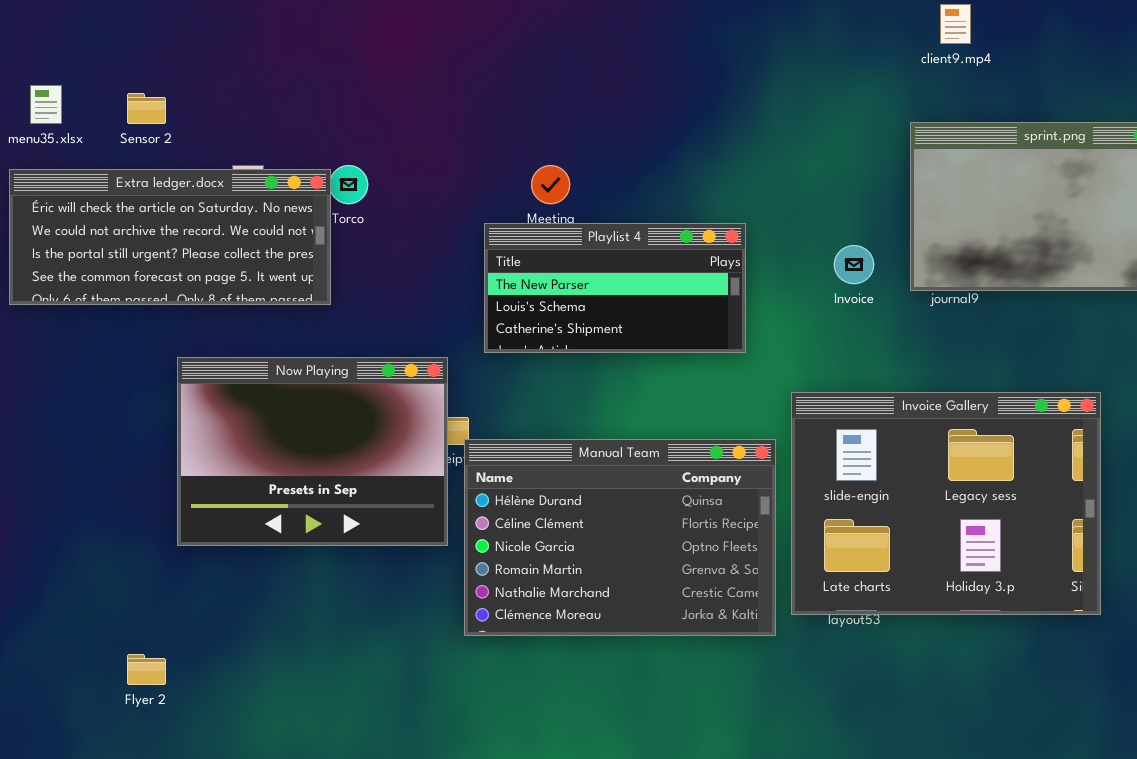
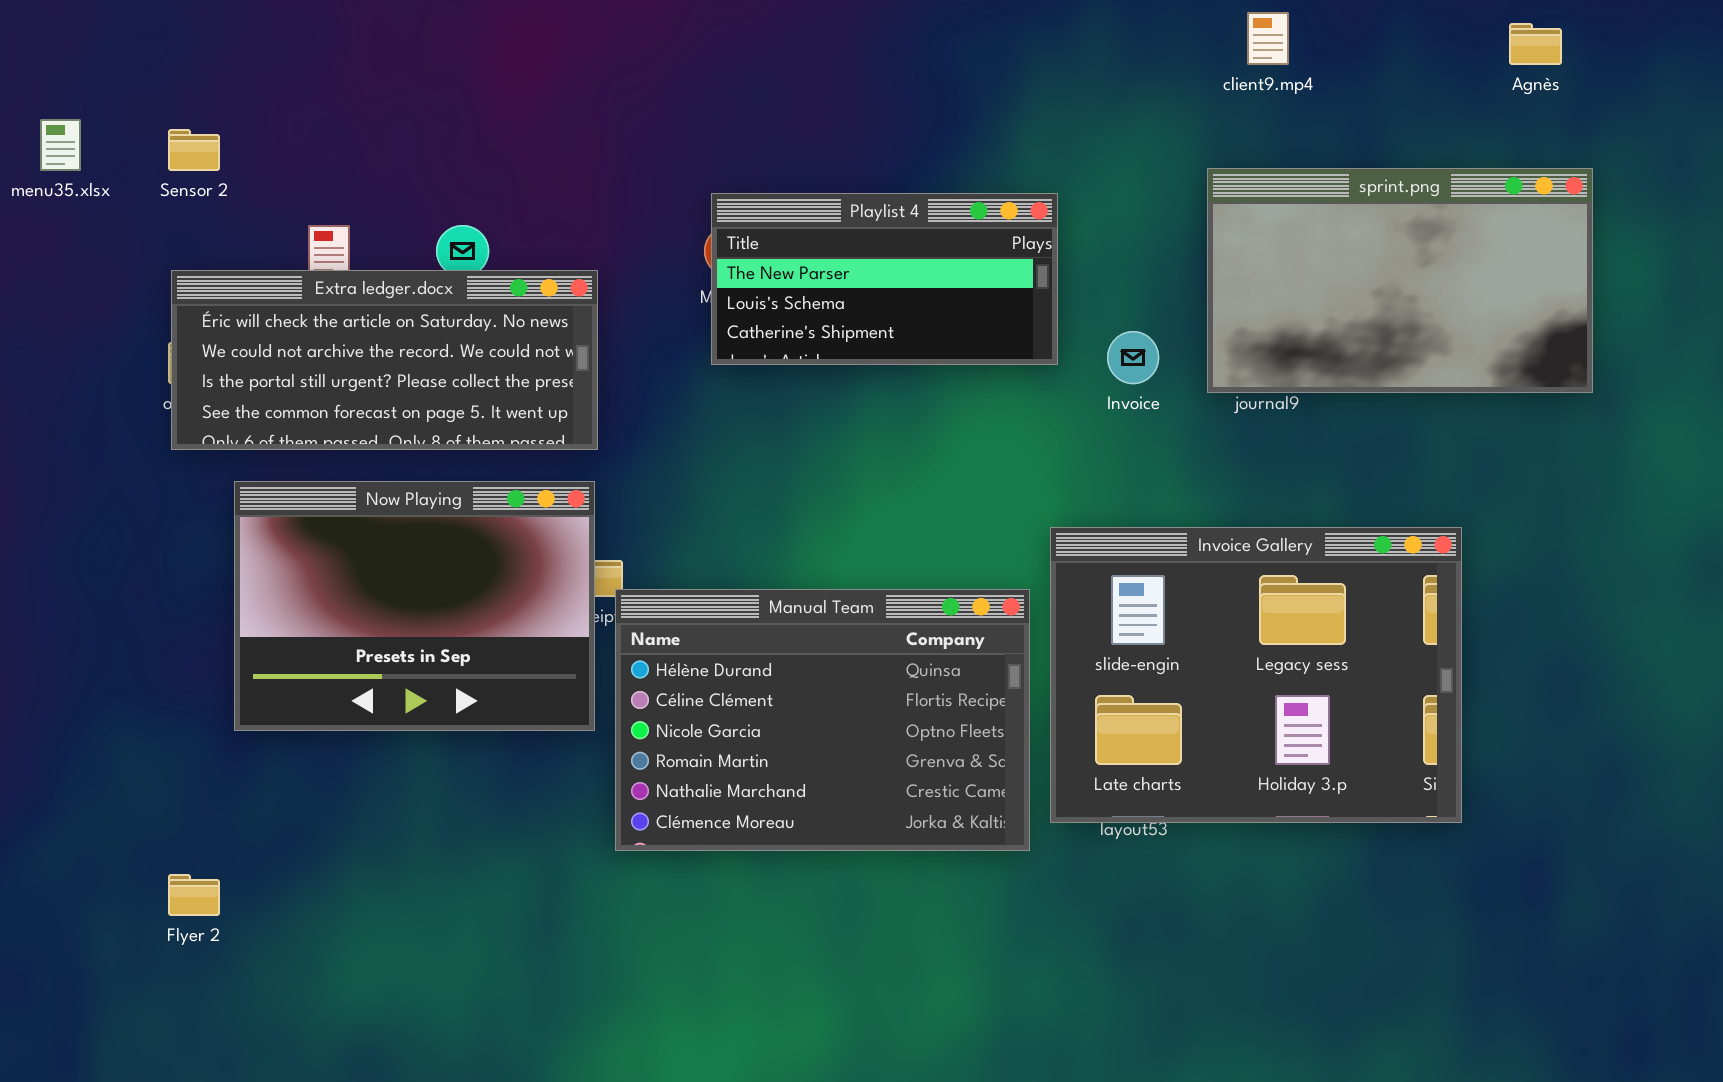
Extra ledger.docx: [9,169,331,305] -> [171,270,598,450], moved
Playlist 4: [484,223,746,353] -> [711,193,1058,365], moved

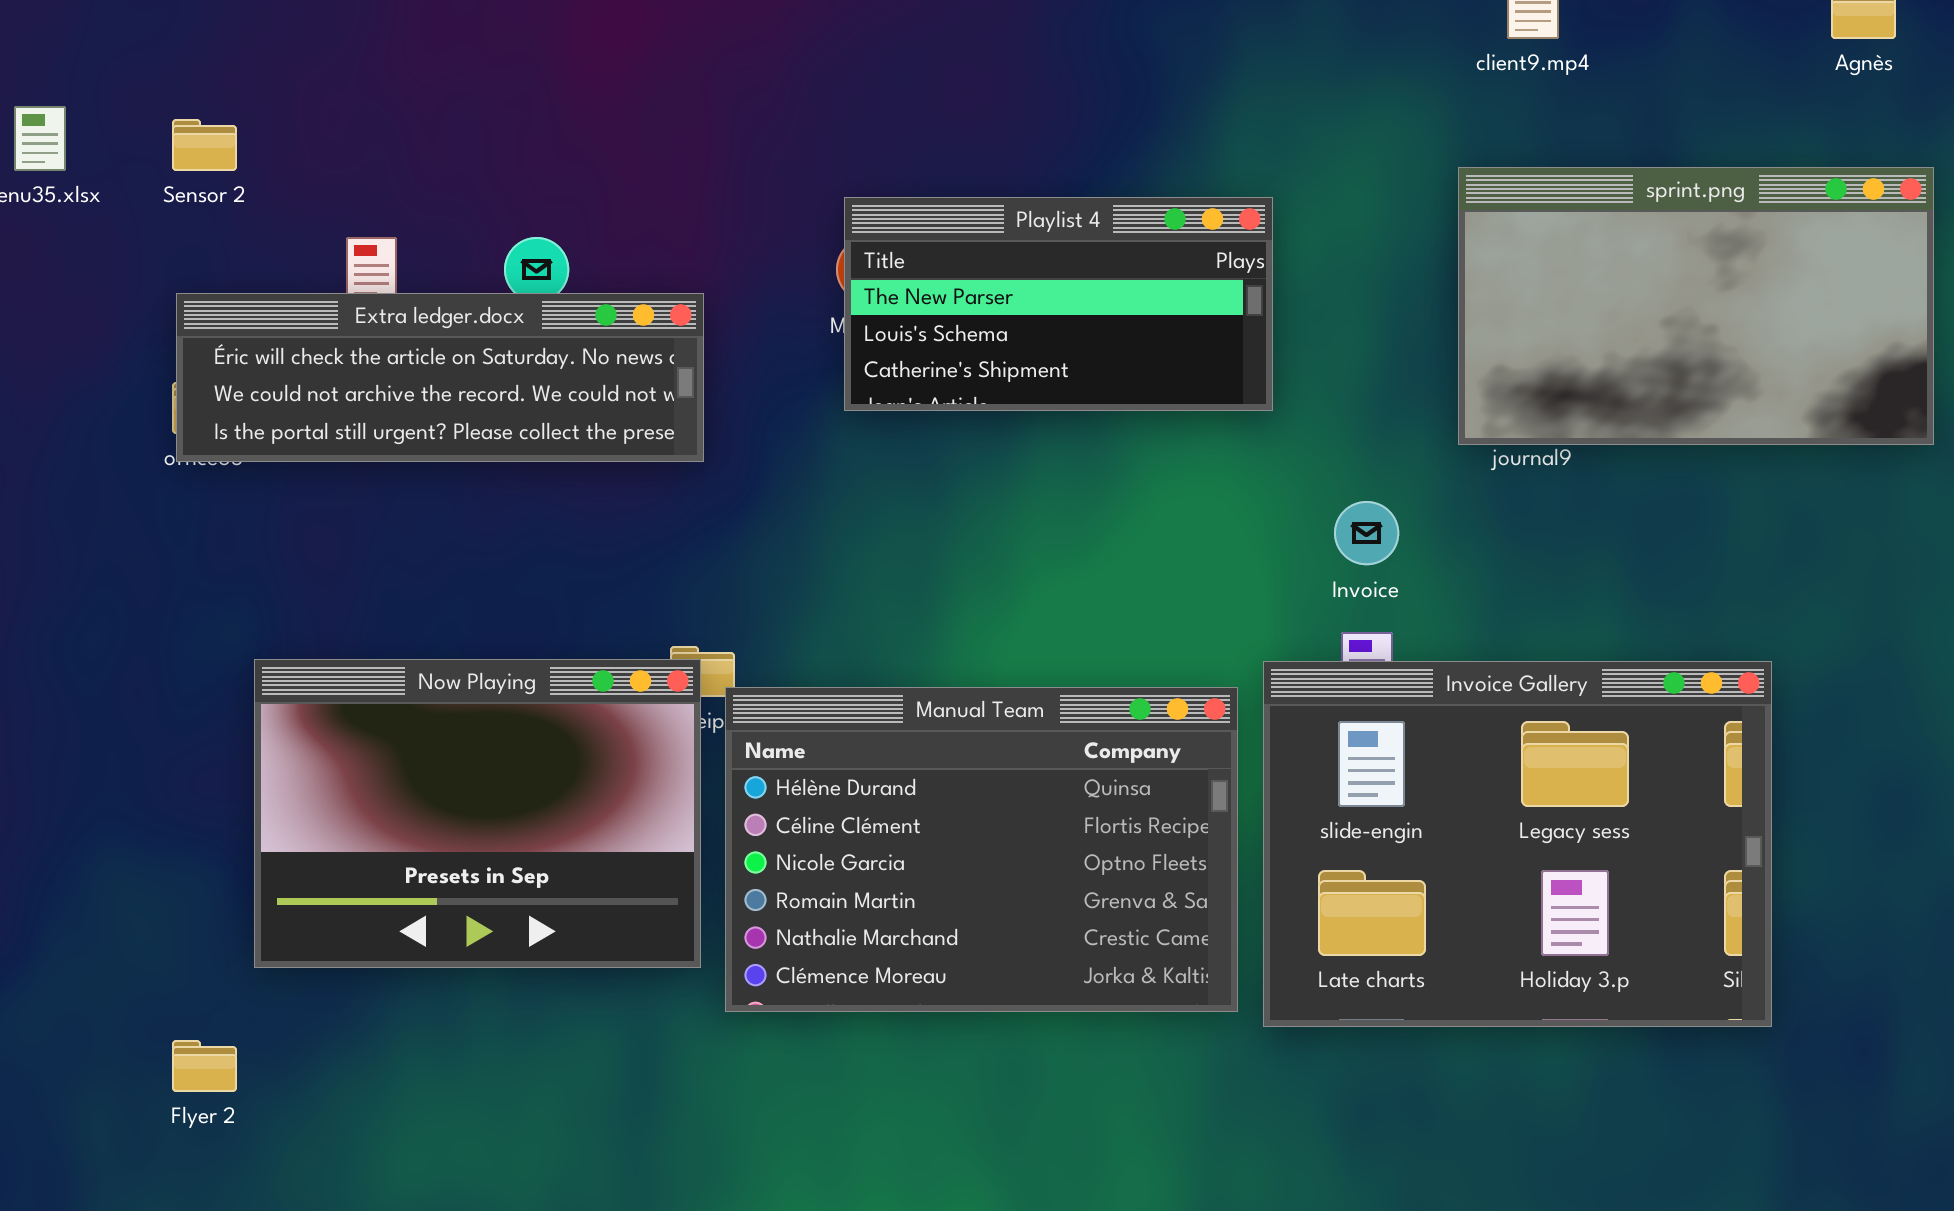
Extra ledger.docx: [171,270,598,450] -> [176,293,704,462], resized
Invoice: [1107,331,1159,384] -> [1334,501,1399,565], moved
Now Playing: [234,481,595,731] -> [254,659,701,968], moved
Invoice Gallery: [1050,527,1462,823] -> [1263,661,1772,1027], moved

